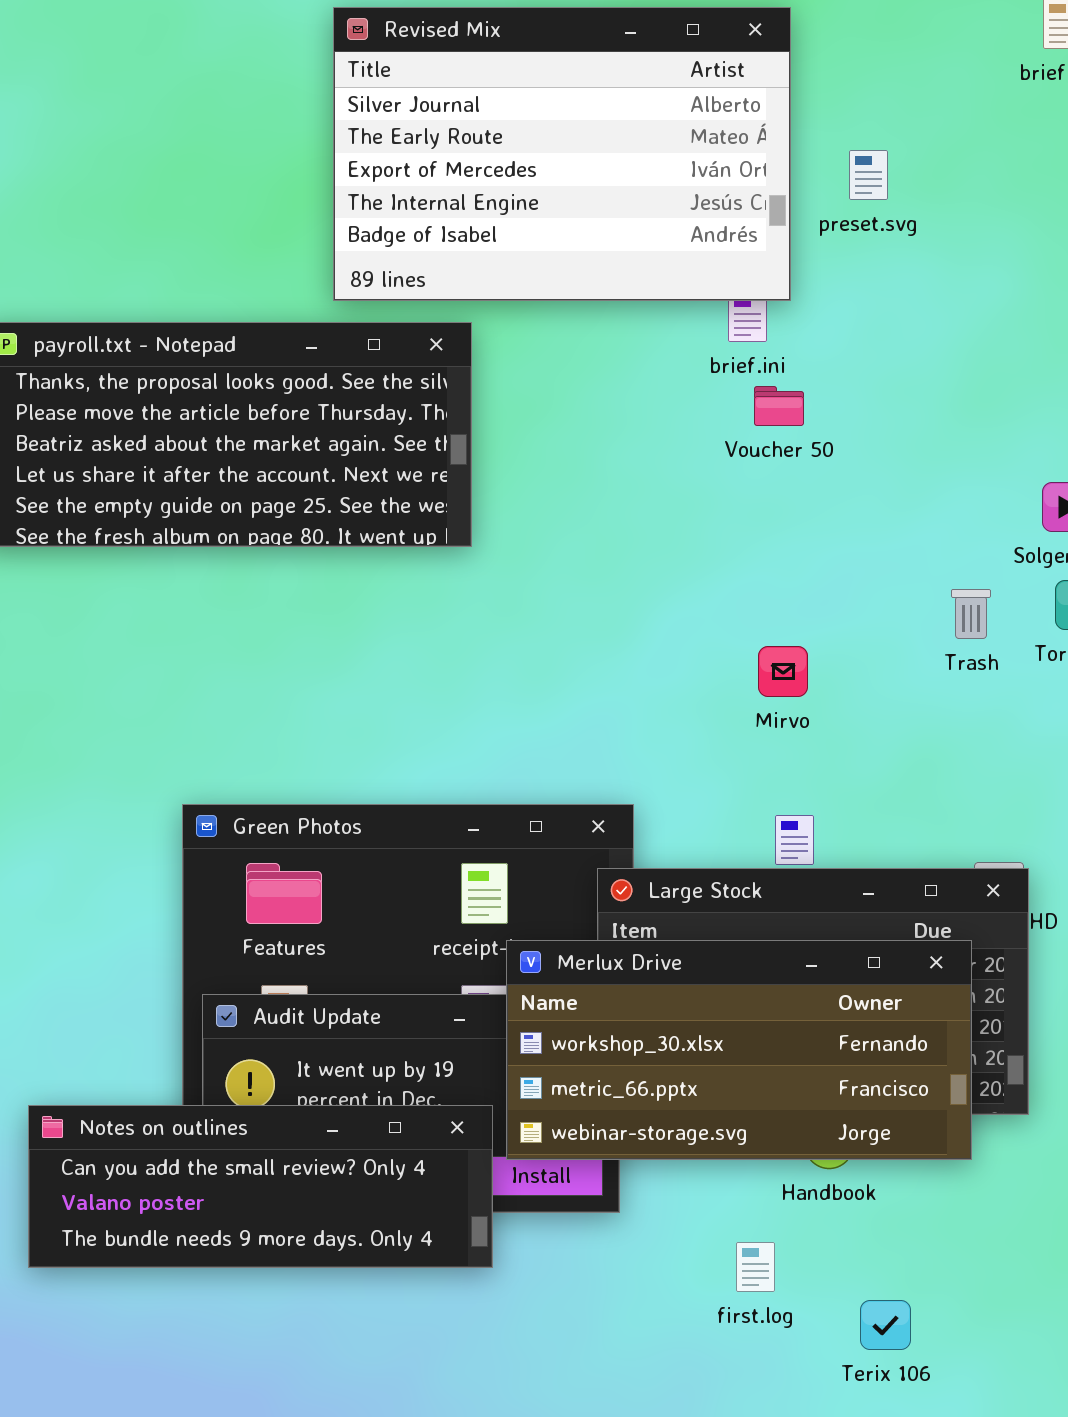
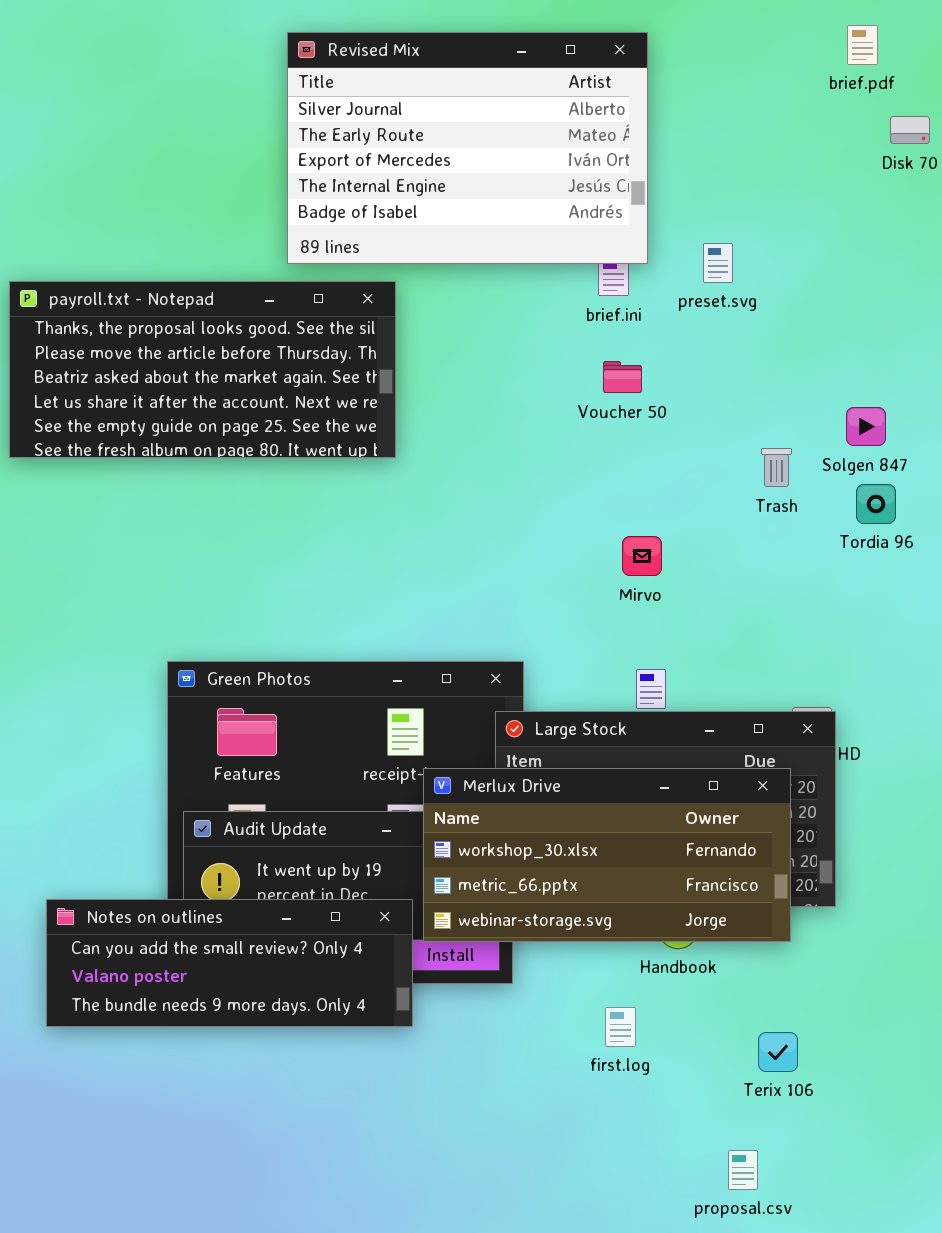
preset.svg: [849,150,888,200] -> [703,243,733,283], moved
Voucher 50: [754,386,804,426] -> [603,361,642,393], moved
Trash: [951,589,991,639] -> [761,448,792,487], moved
Terix 106: [860,1300,911,1350] -> [758,1032,798,1072], moved

